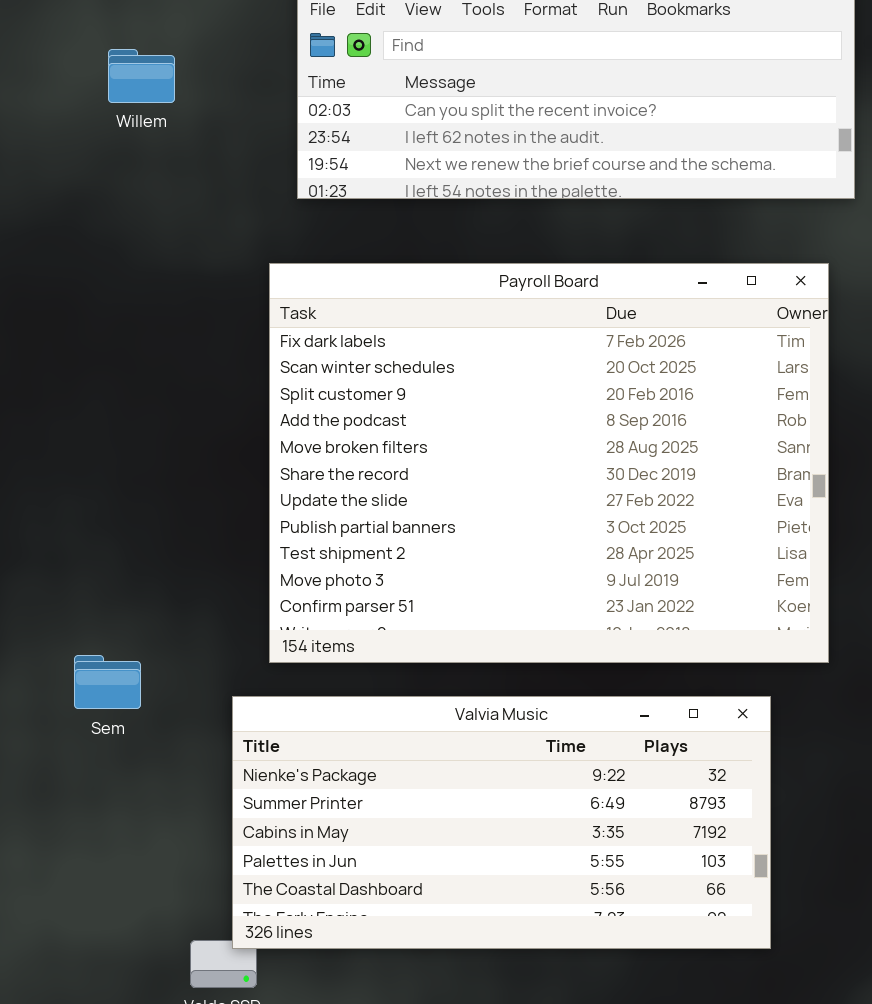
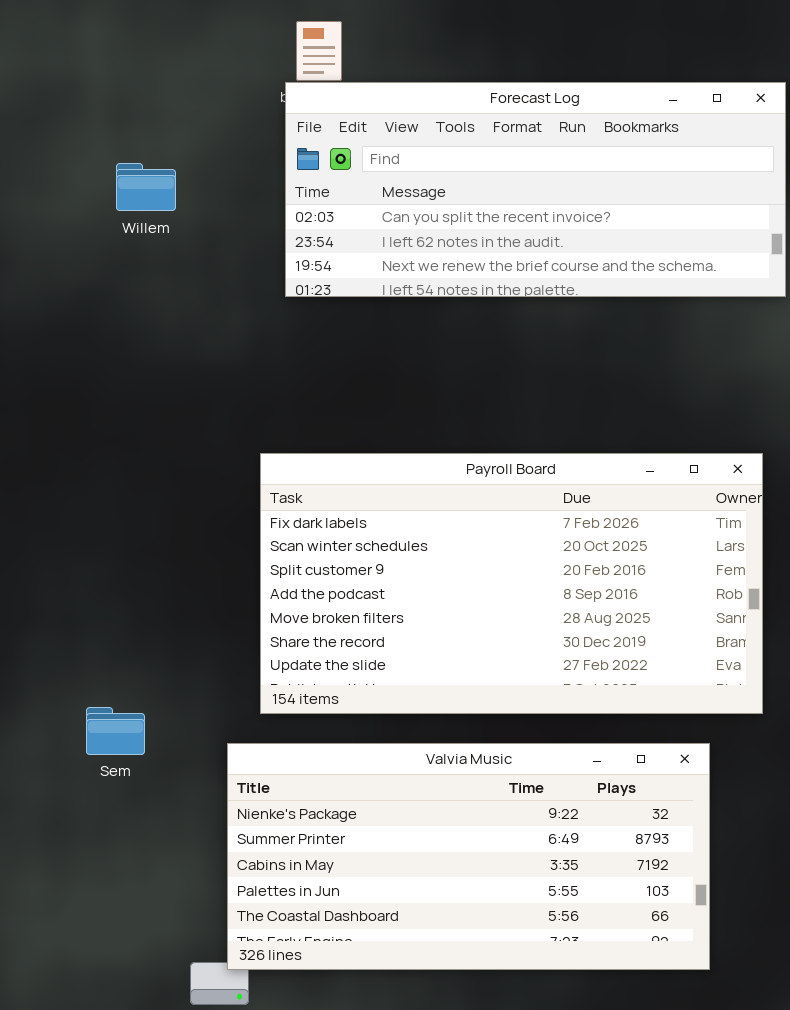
Payroll Board: [269,263,829,663] -> [260,453,763,714], resized

